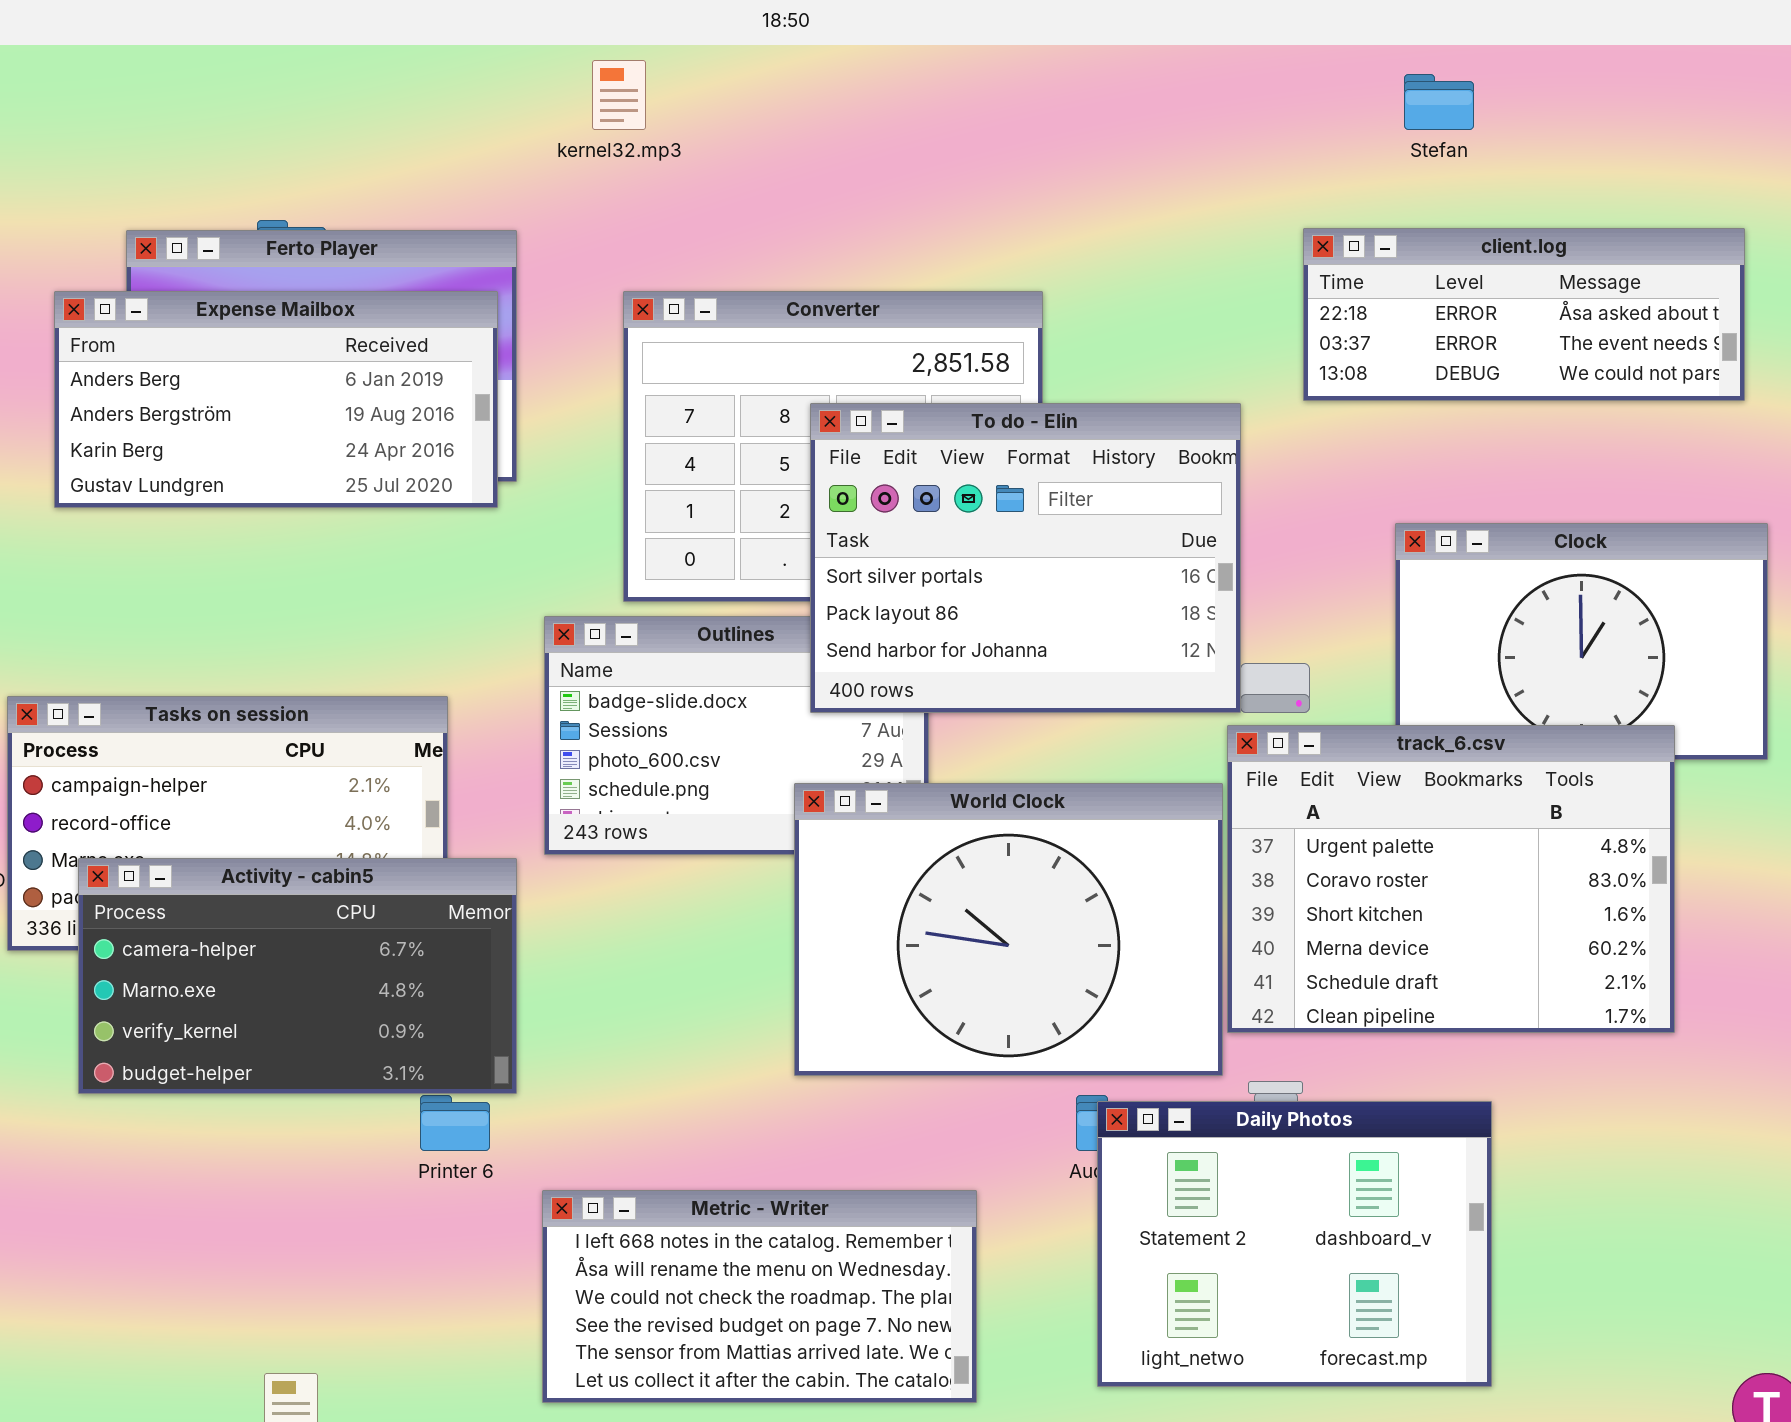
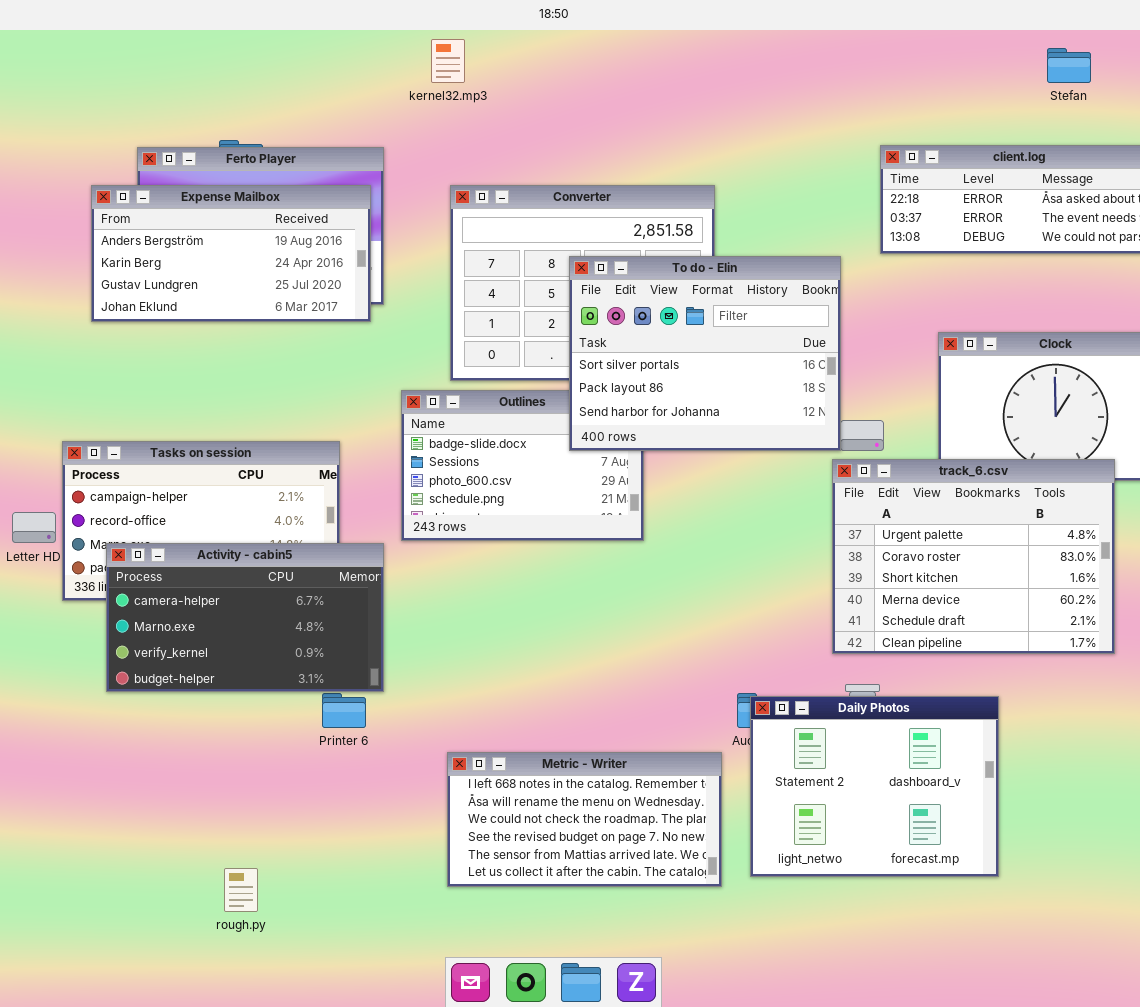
Stefan: [1404,74,1474,130] -> [1047,48,1091,83], moved
Expense Mailbox: [54,291,498,508] -> [91,185,371,322], scrolled down 1 row
World Clock: [794,783,1223,1076] -> none, closed
Metric - Writer: [542,1190,977,1403] -> [447,752,722,887], moved

